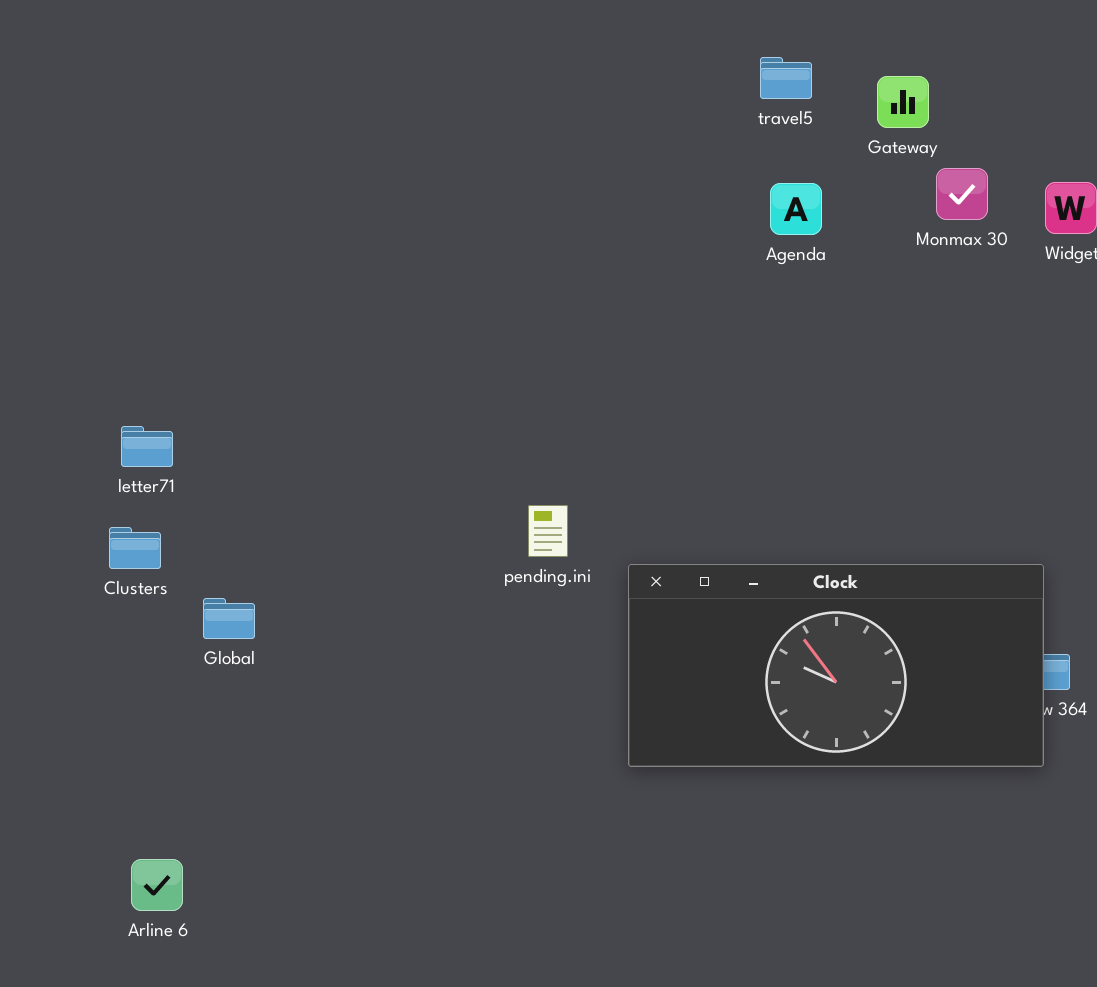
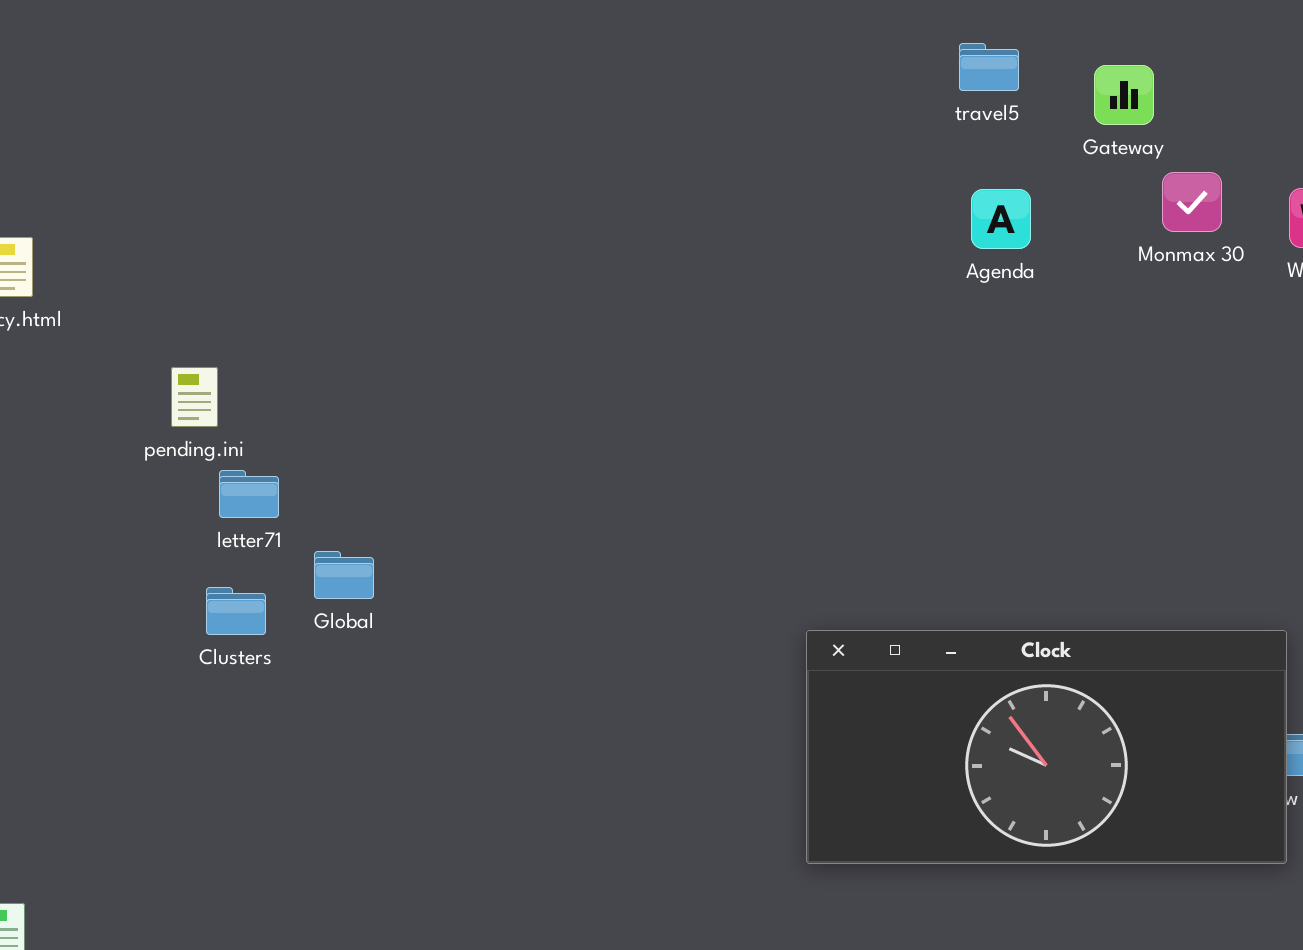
pending.ini: [528,505,568,557] -> [171,367,218,427], moved
Global: [203,598,255,639] -> [314,551,374,599], moved

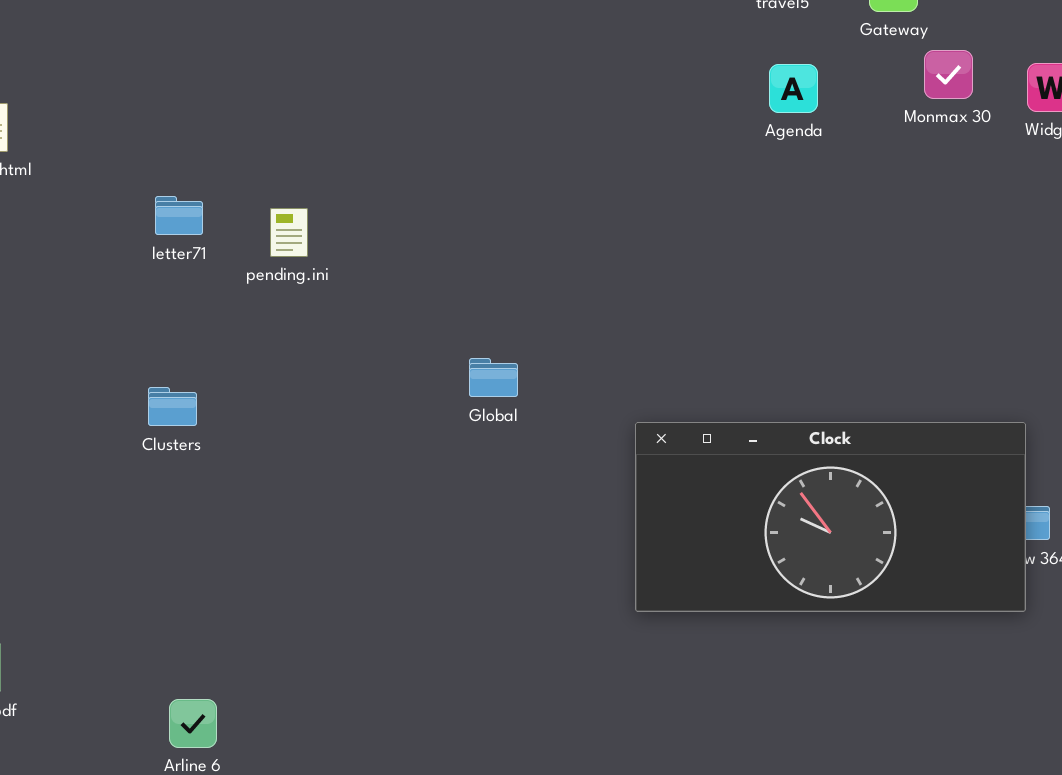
pending.ini: [171,367,218,427] -> [270,208,308,257], moved
letter71: [219,470,279,518] -> [155,196,203,235], moved
Global: [314,551,374,599] -> [469,358,518,397], moved

